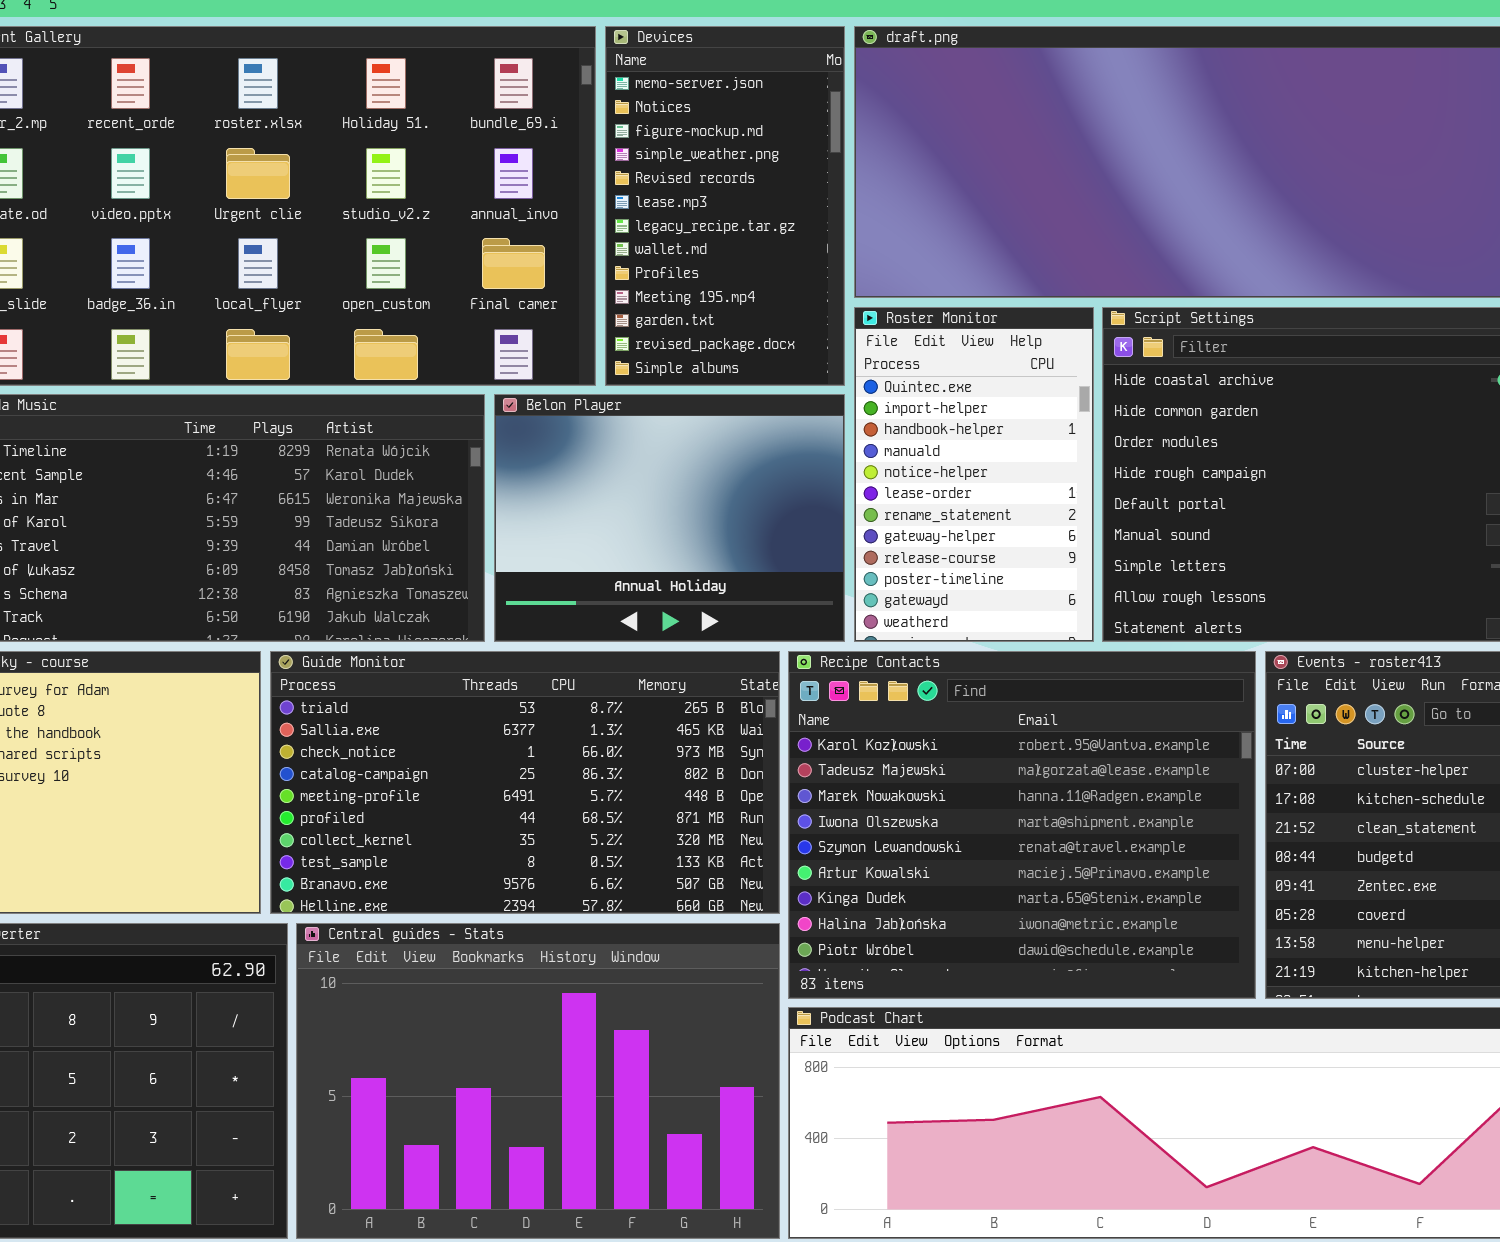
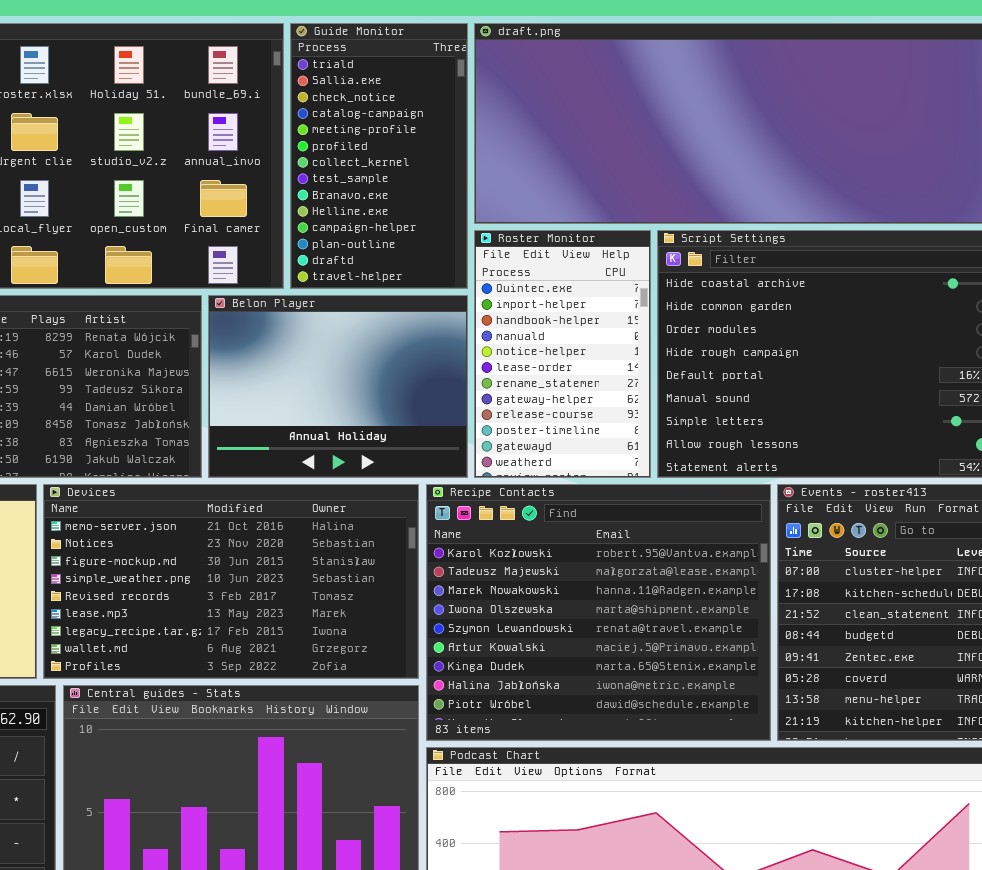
Devices: [605,26,845,386] -> [43,484,419,679], moved, resized
Guide Monitor: [270,651,780,914] -> [290,23,468,289], moved, resized

